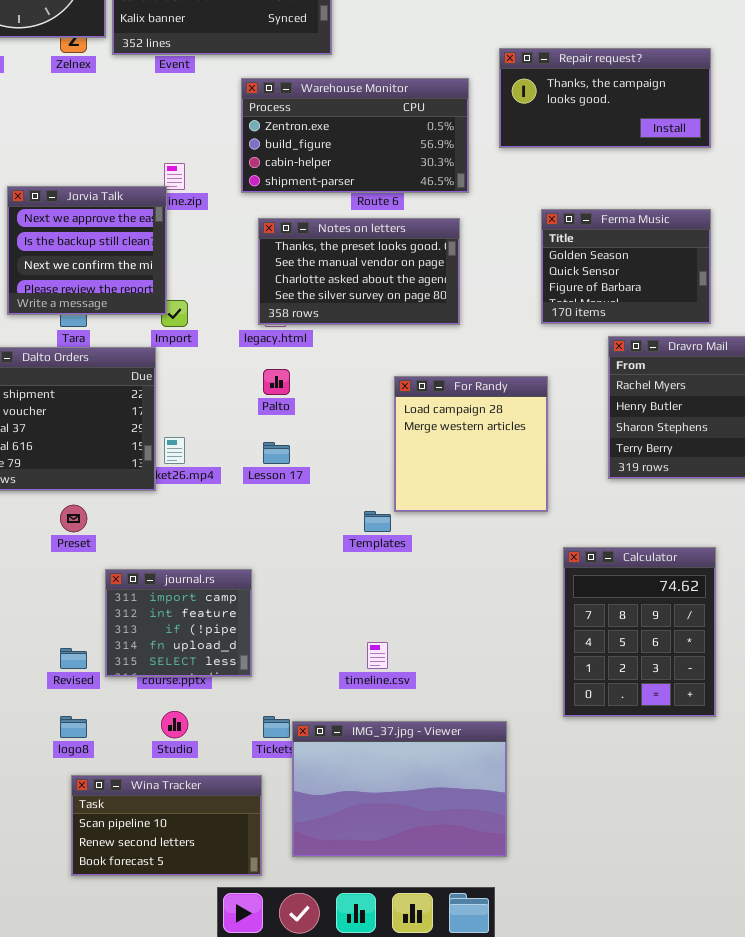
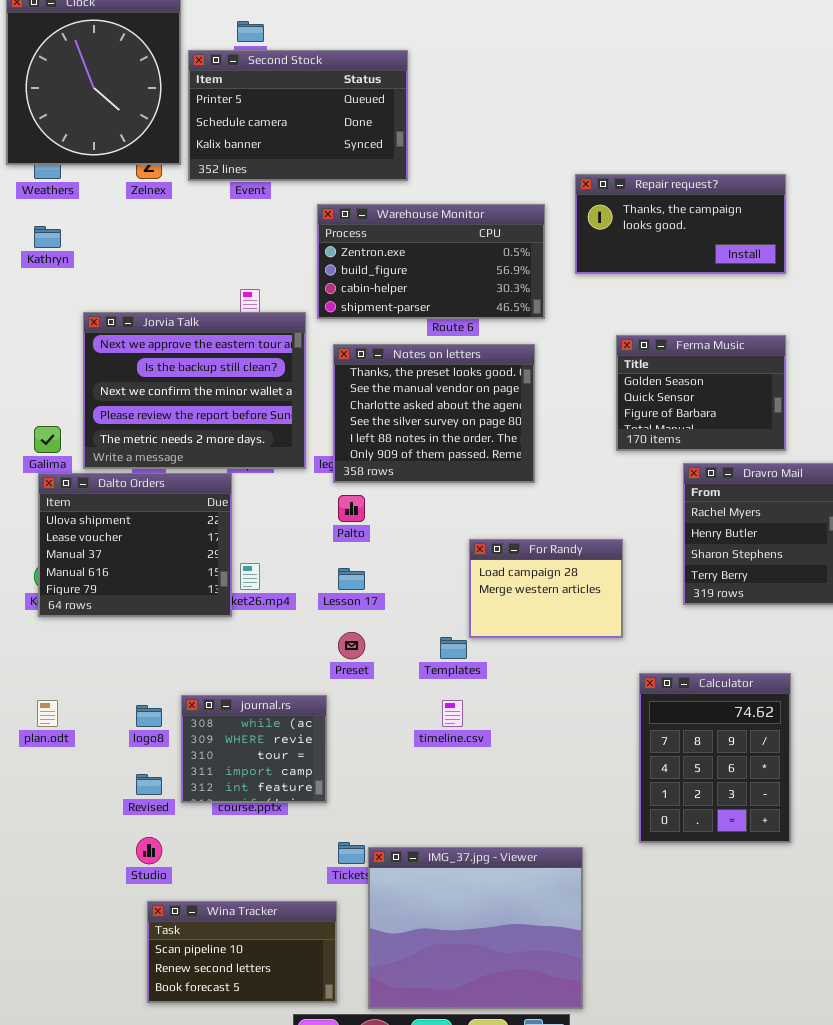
Jorvia Talk: [7,186,167,315] -> [83,312,306,469], resized
Notes on letters: [258,218,460,325] -> [333,344,535,483], resized
For Randy: [394,376,548,512] -> [469,539,623,638], resized
Preset: [60,505,87,532] -> [338,632,365,659], moved
journal.rs: [105,569,252,677] -> [181,695,327,803], scrolled up 3 rows
timeline.csv: [367,642,388,669] -> [442,700,463,727], moved
Studio: [161,711,188,738] -> [136,837,162,864], moved
logo8: [60,716,87,738] -> [136,705,162,727], moved
IMG_37.jpg - Viewer: [292,721,507,857] -> [368,847,583,1009], resized

